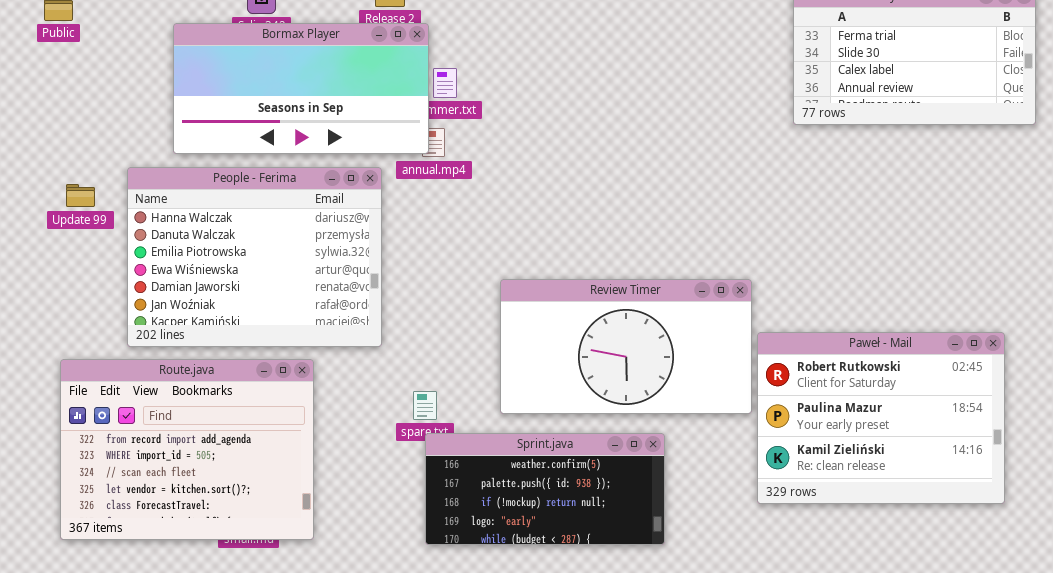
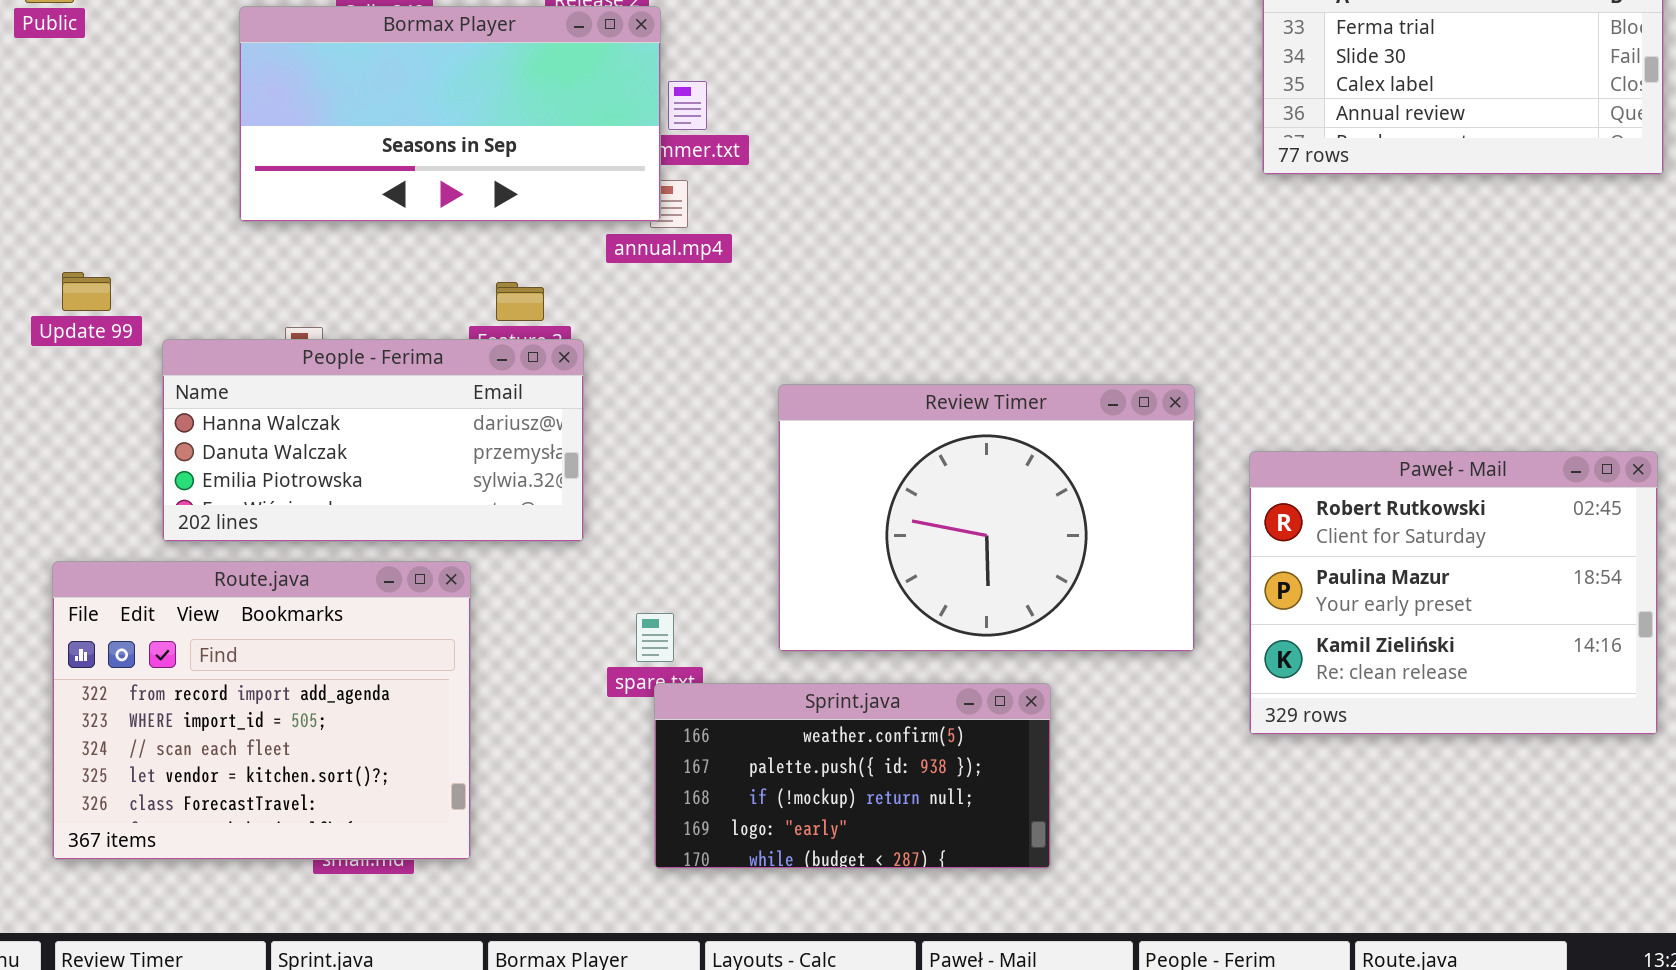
People - Ferima: [127,167,382,347] -> [162,339,584,542], resized
Review Timer: [500,279,752,414] -> [778,384,1195,652], resized
Paweł - Mail: [757,332,1005,504] -> [1249,451,1658,735], moved

